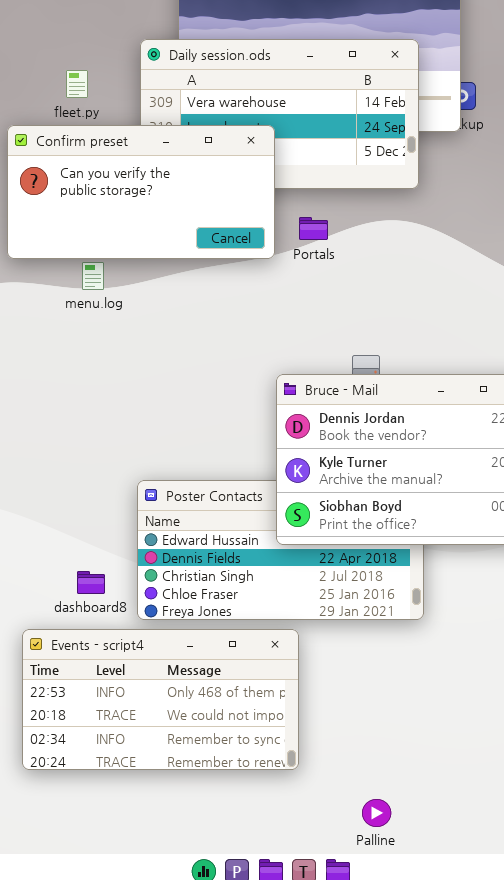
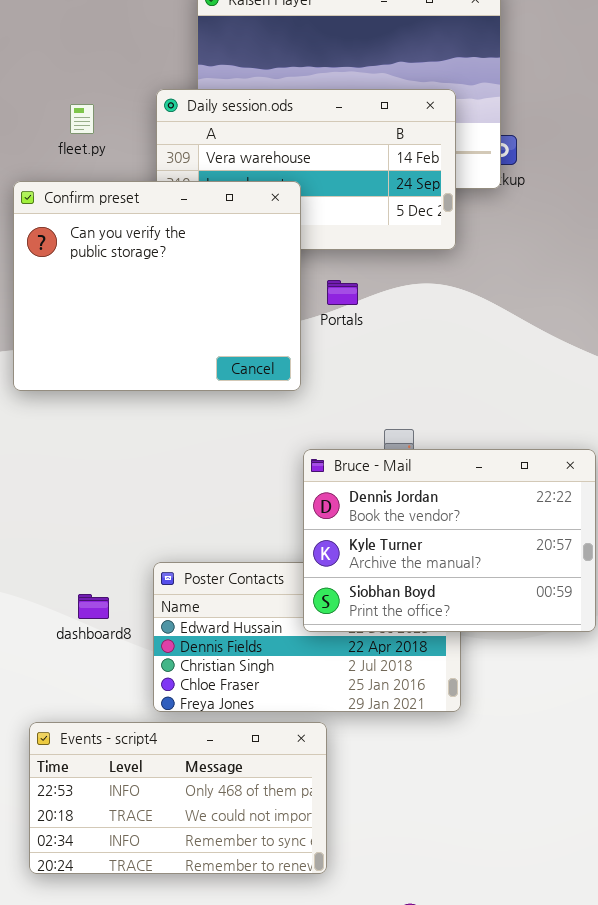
fleet.py: [66,70,88,98] -> [70,104,94,134], moved
Confirm preset: [7,125,275,259] -> [13,181,301,391], resized
dashboard8: [77,571,105,594] -> [78,594,109,619], moved

